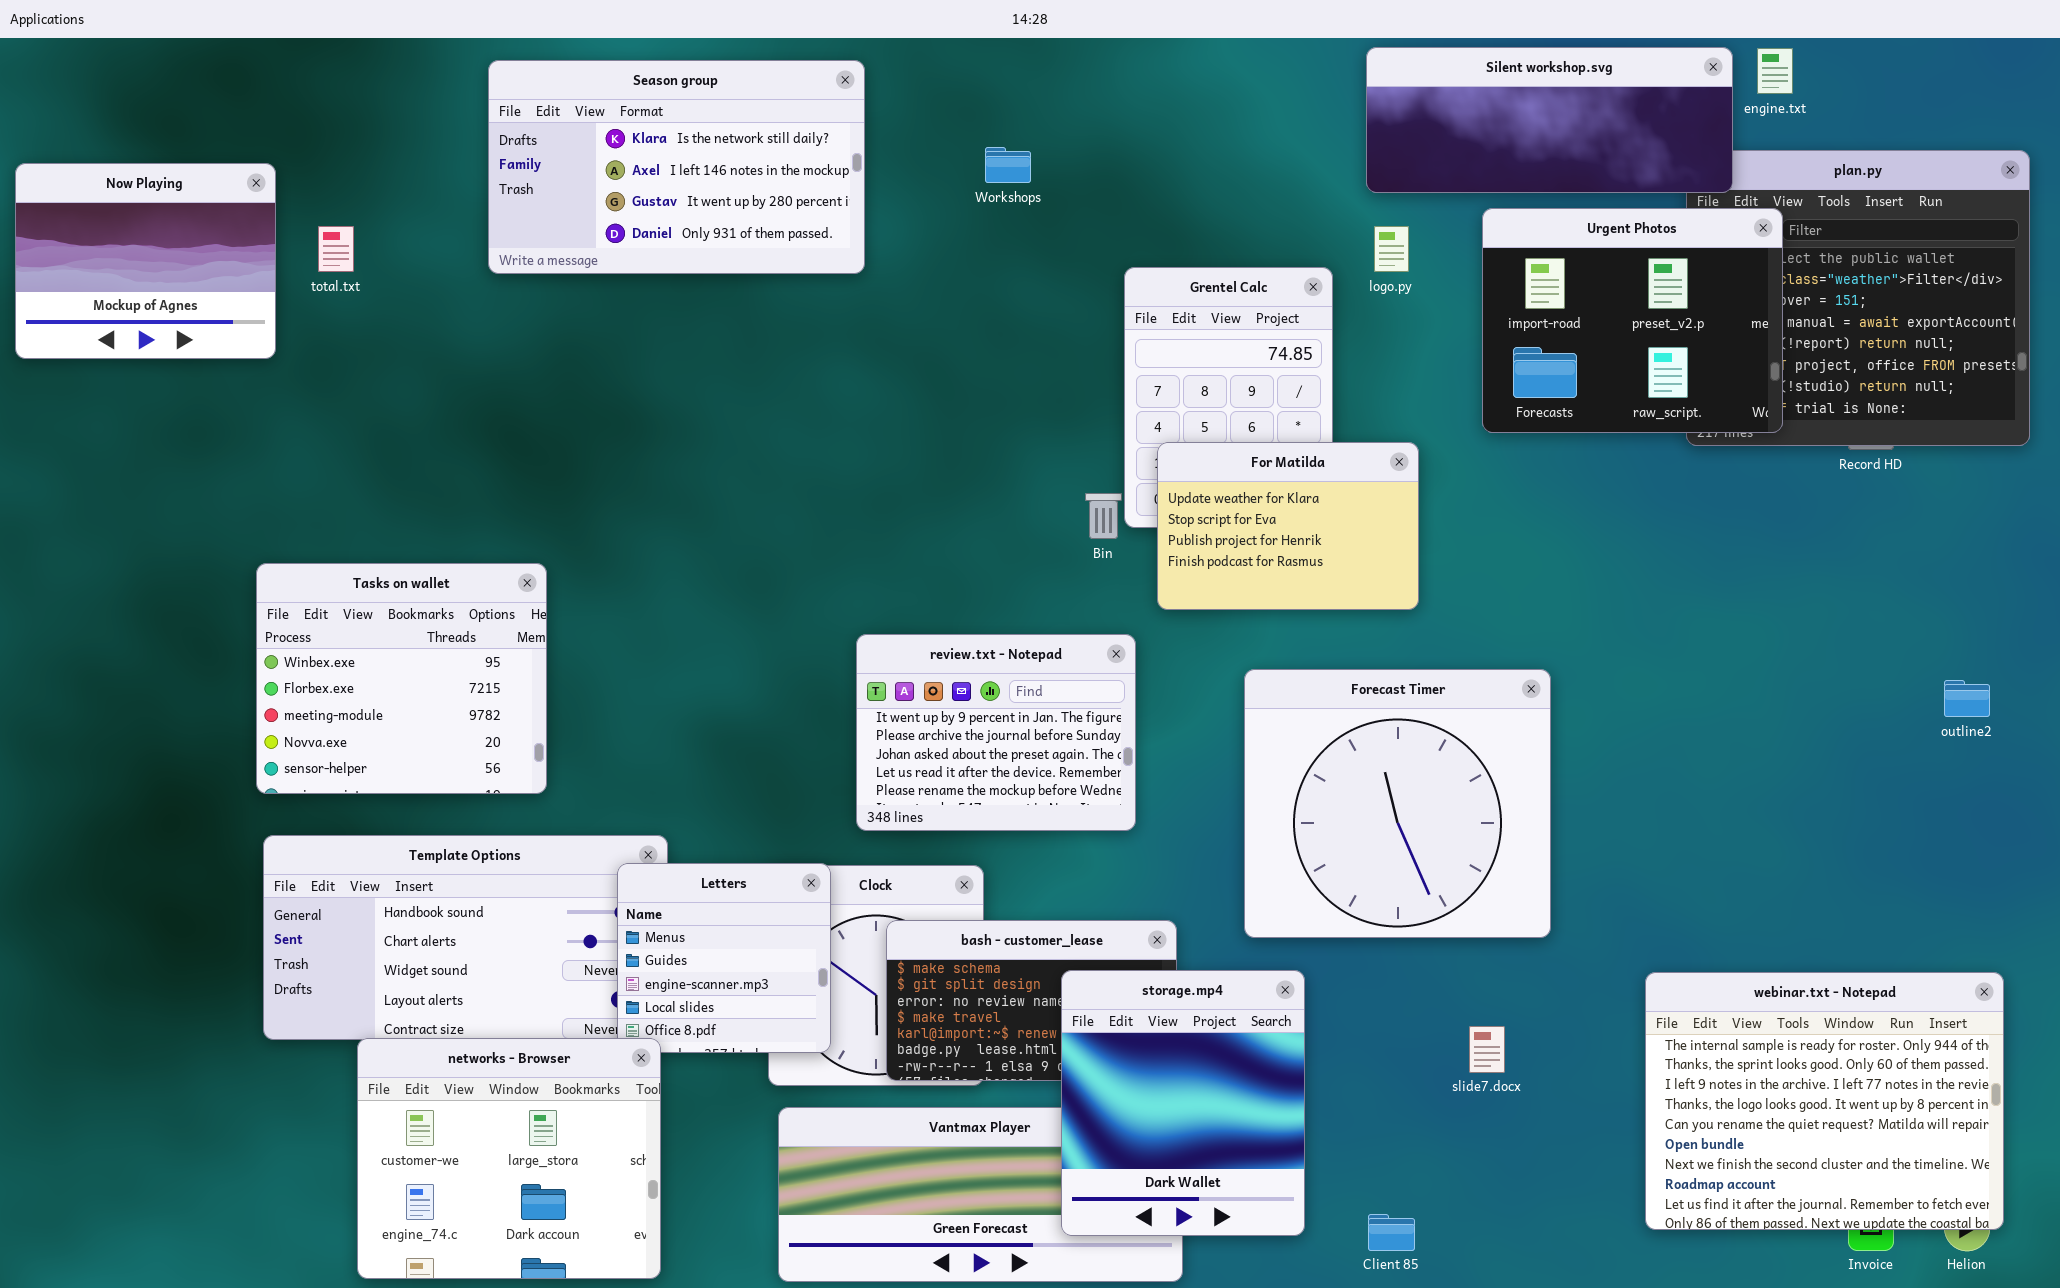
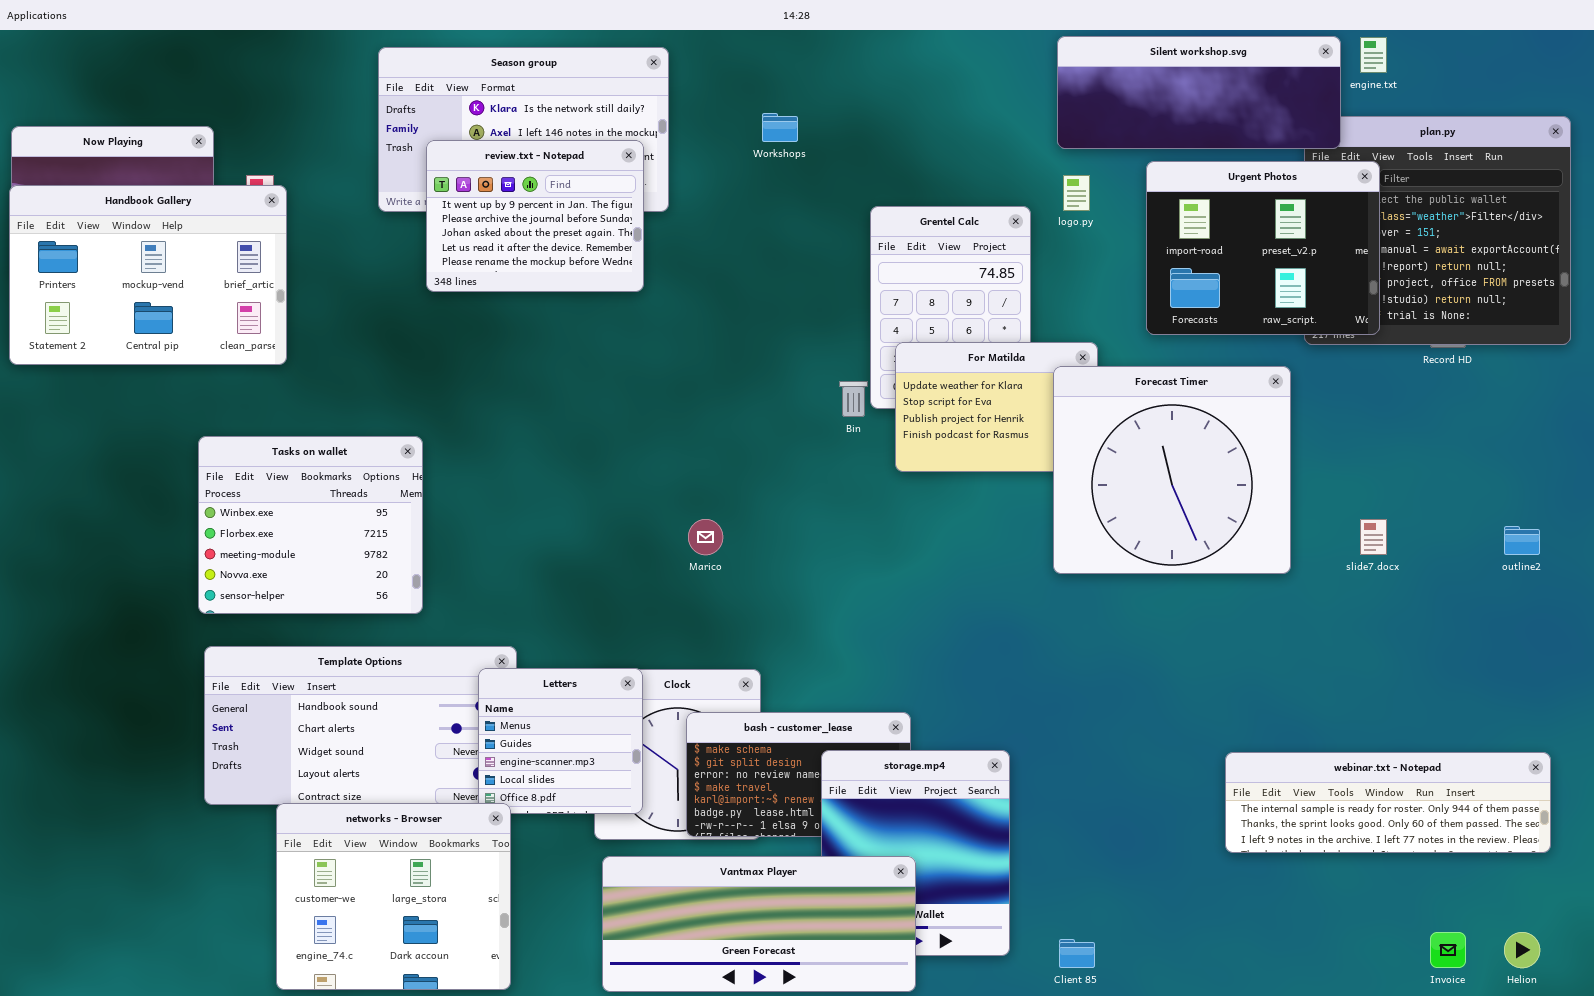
Handbook Gallery: none -> [9,185,287,365], opened
review.txt - Notepad: [856,634,1136,831] -> [426,140,644,292], moved
Forecast Timer: [1244,669,1551,938] -> [1053,366,1291,574], moved
webinar.txt - Notepad: [1645,972,2004,1230] -> [1225,752,1551,853], resized
slide7.docx: [1469,1026,1505,1073] -> [1360,519,1387,555], moved
Vantmax Player: [778,1107,1183,1282] -> [602,856,916,992], raised

